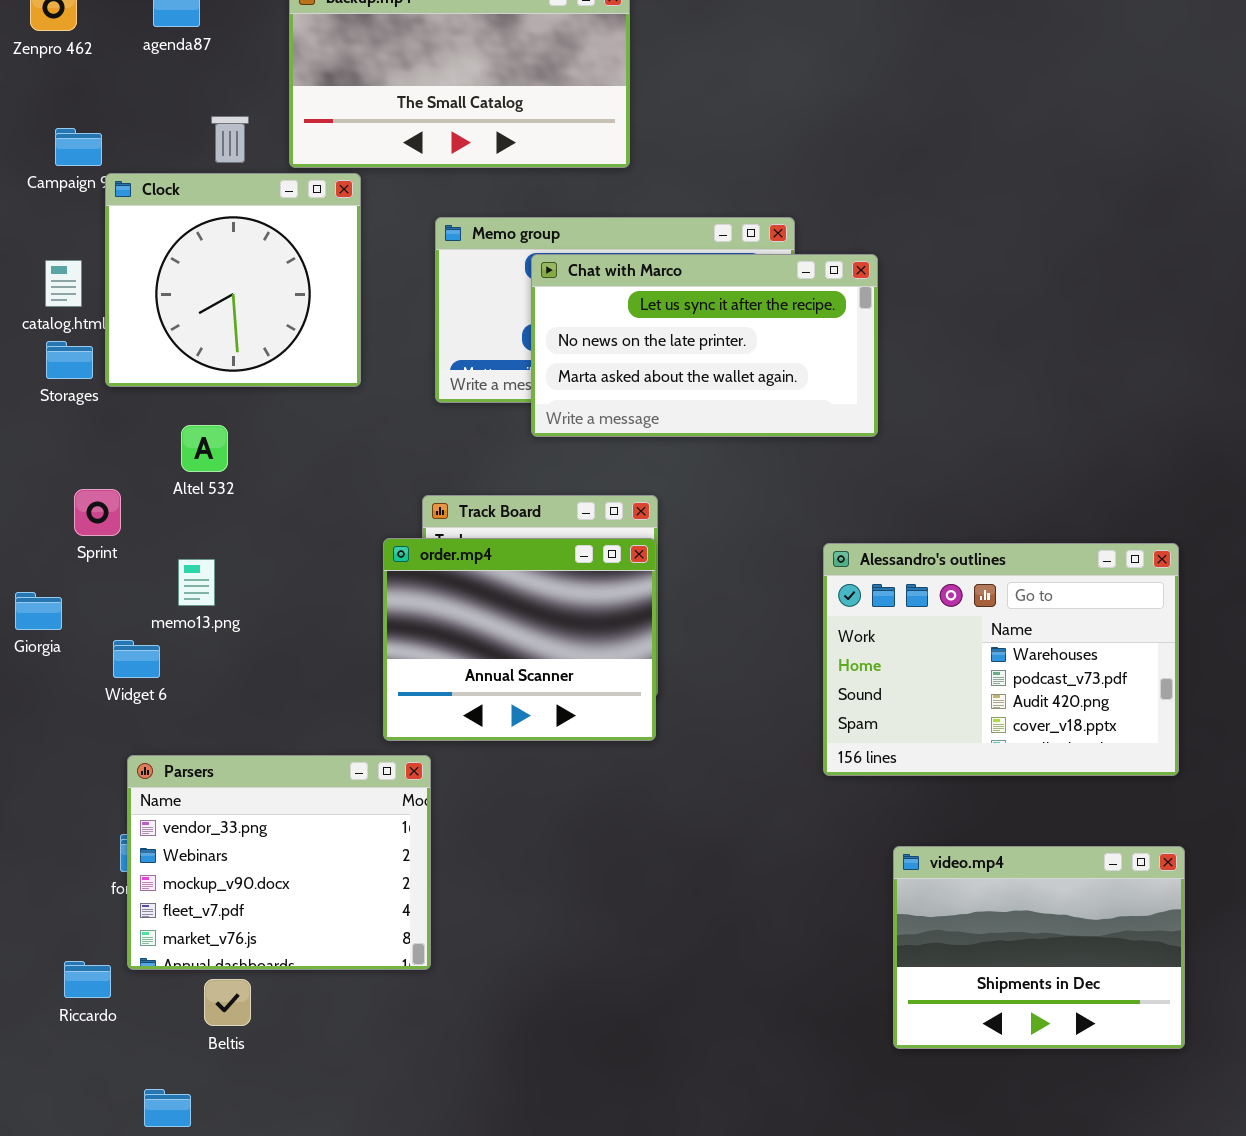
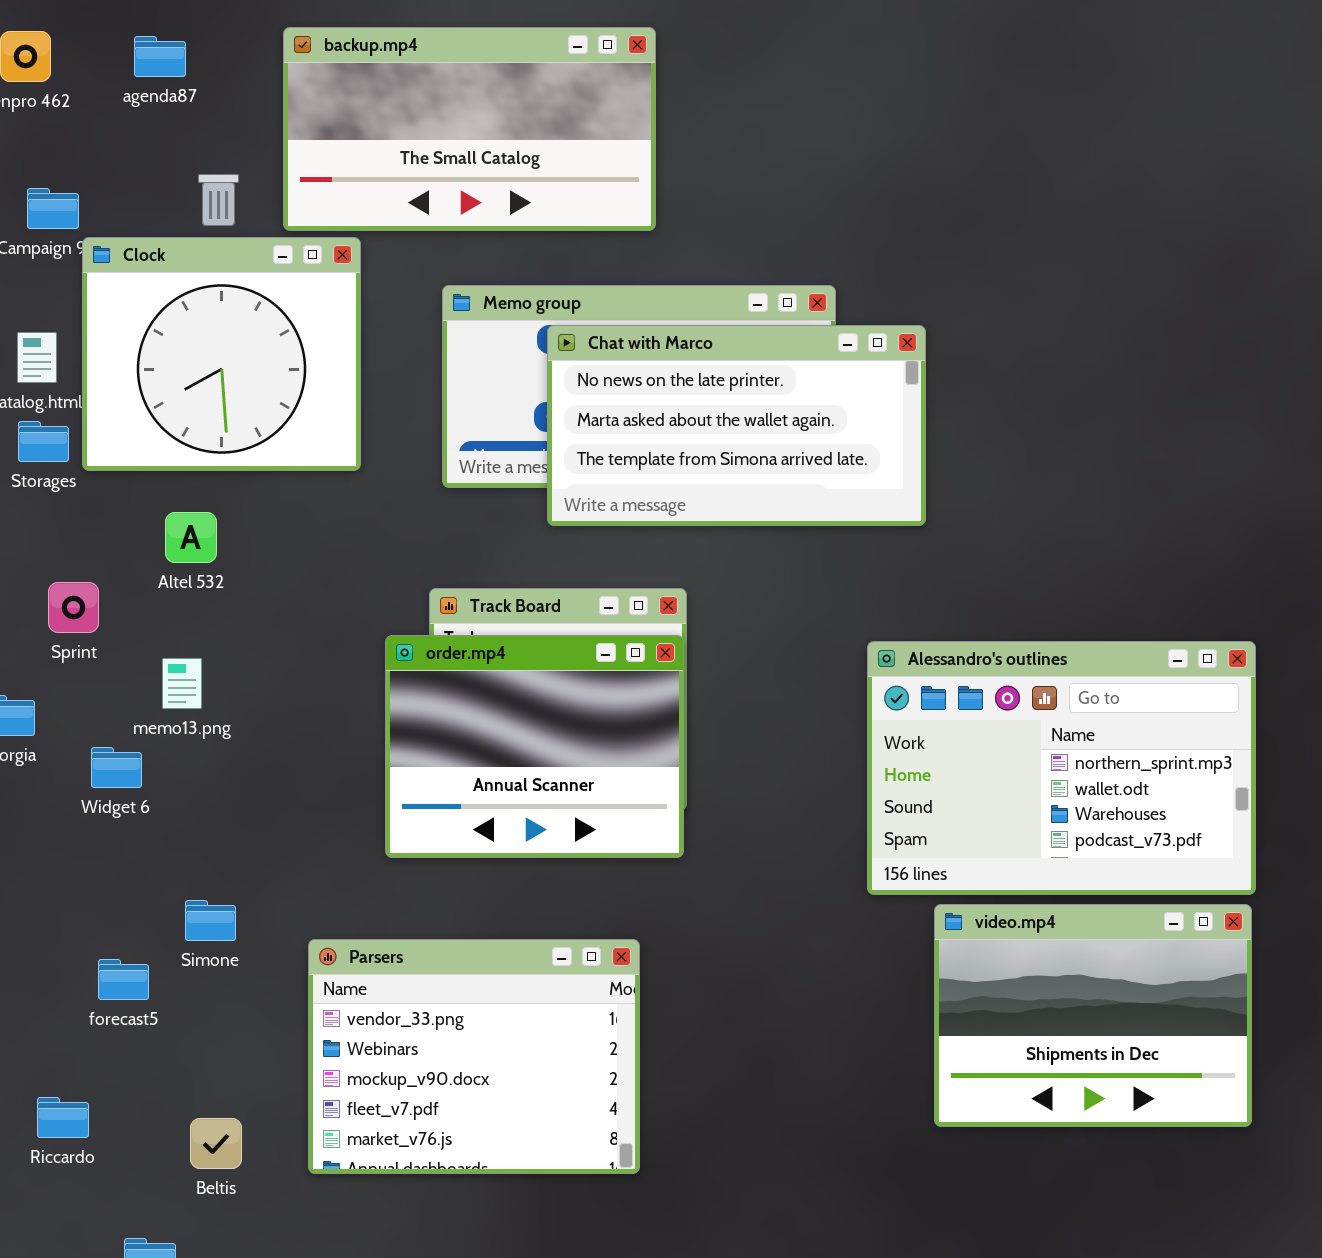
Chat with Marco: [531,254,878,437] -> [547,325,926,526], scrolled down 1 row
Alessandro's outlines: [823,543,1179,776] -> [867,641,1256,895], scrolled up 2 rows
Parsers: [127,755,431,970] -> [308,939,640,1174], moved
video.mp4: [893,846,1185,1049] -> [934,904,1252,1127], moved

